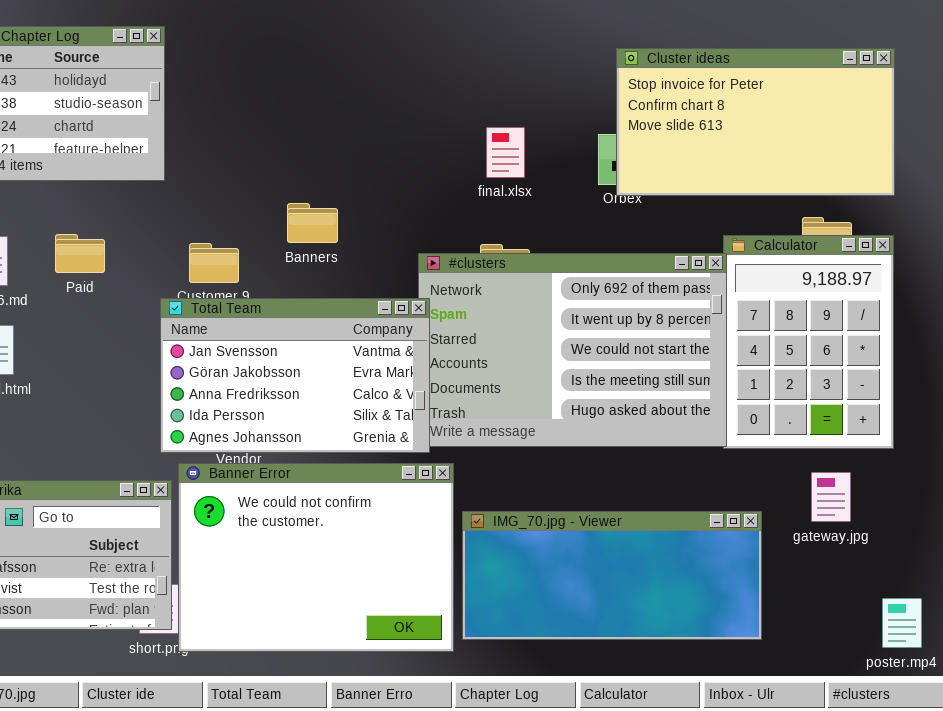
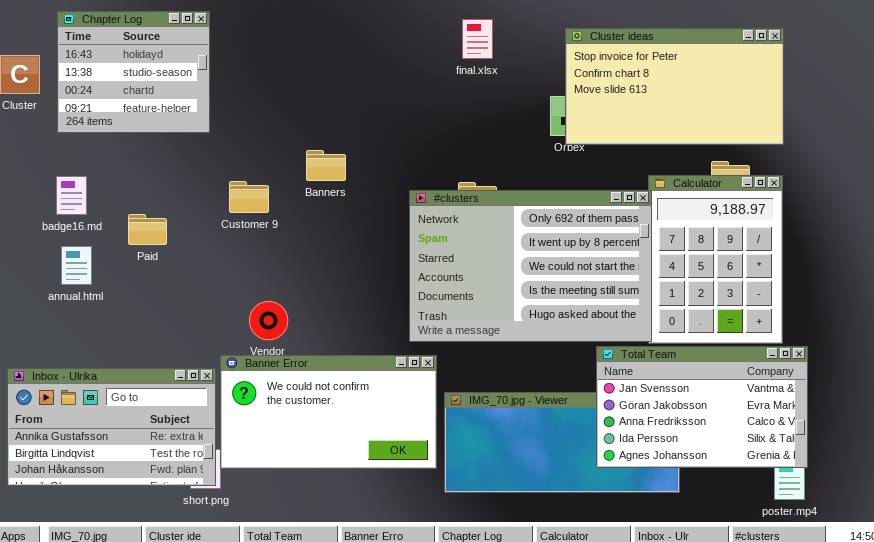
final.xlsx: [486,127,525,178] -> [462,19,493,59], moved
Paid: [55,234,105,273] -> [128,214,167,245], moved
Total Team: [160,298,430,453] -> [596,346,808,468], moved
Banner Error: [178,463,454,652] -> [220,355,437,469], resized

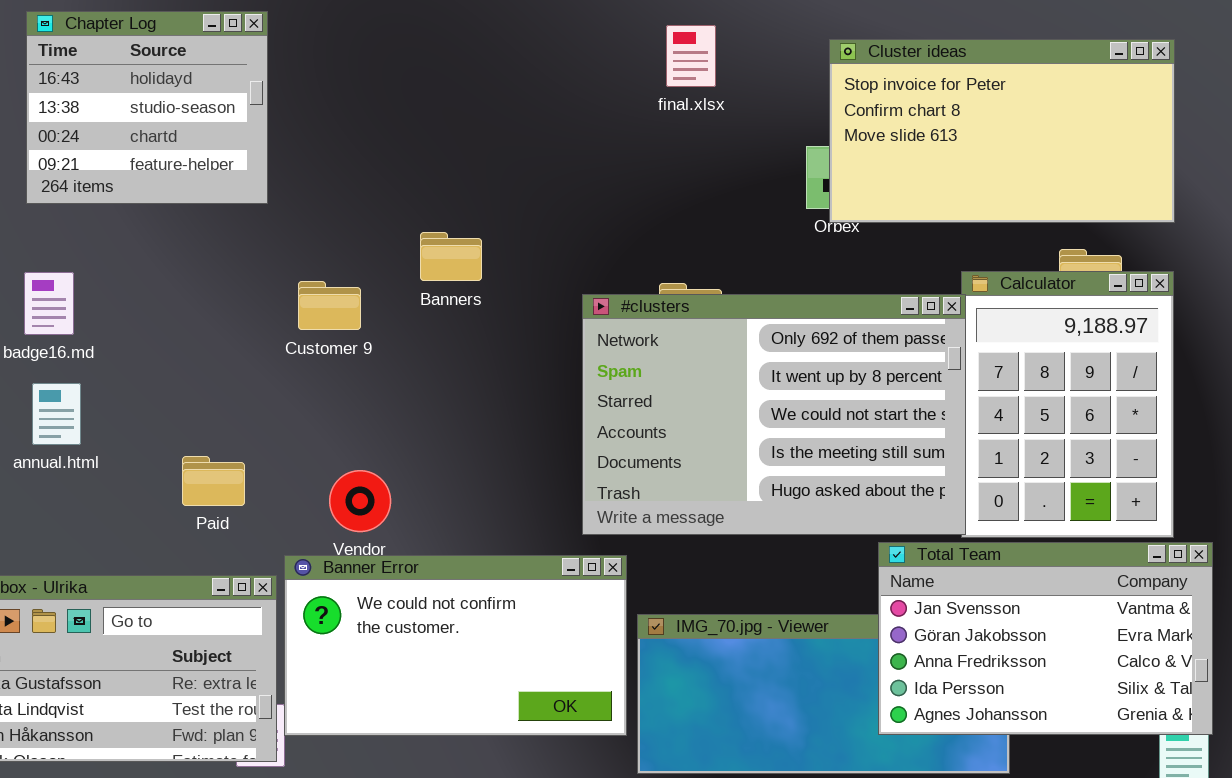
Paid: [128,214,167,245] -> [182,456,245,506], moved

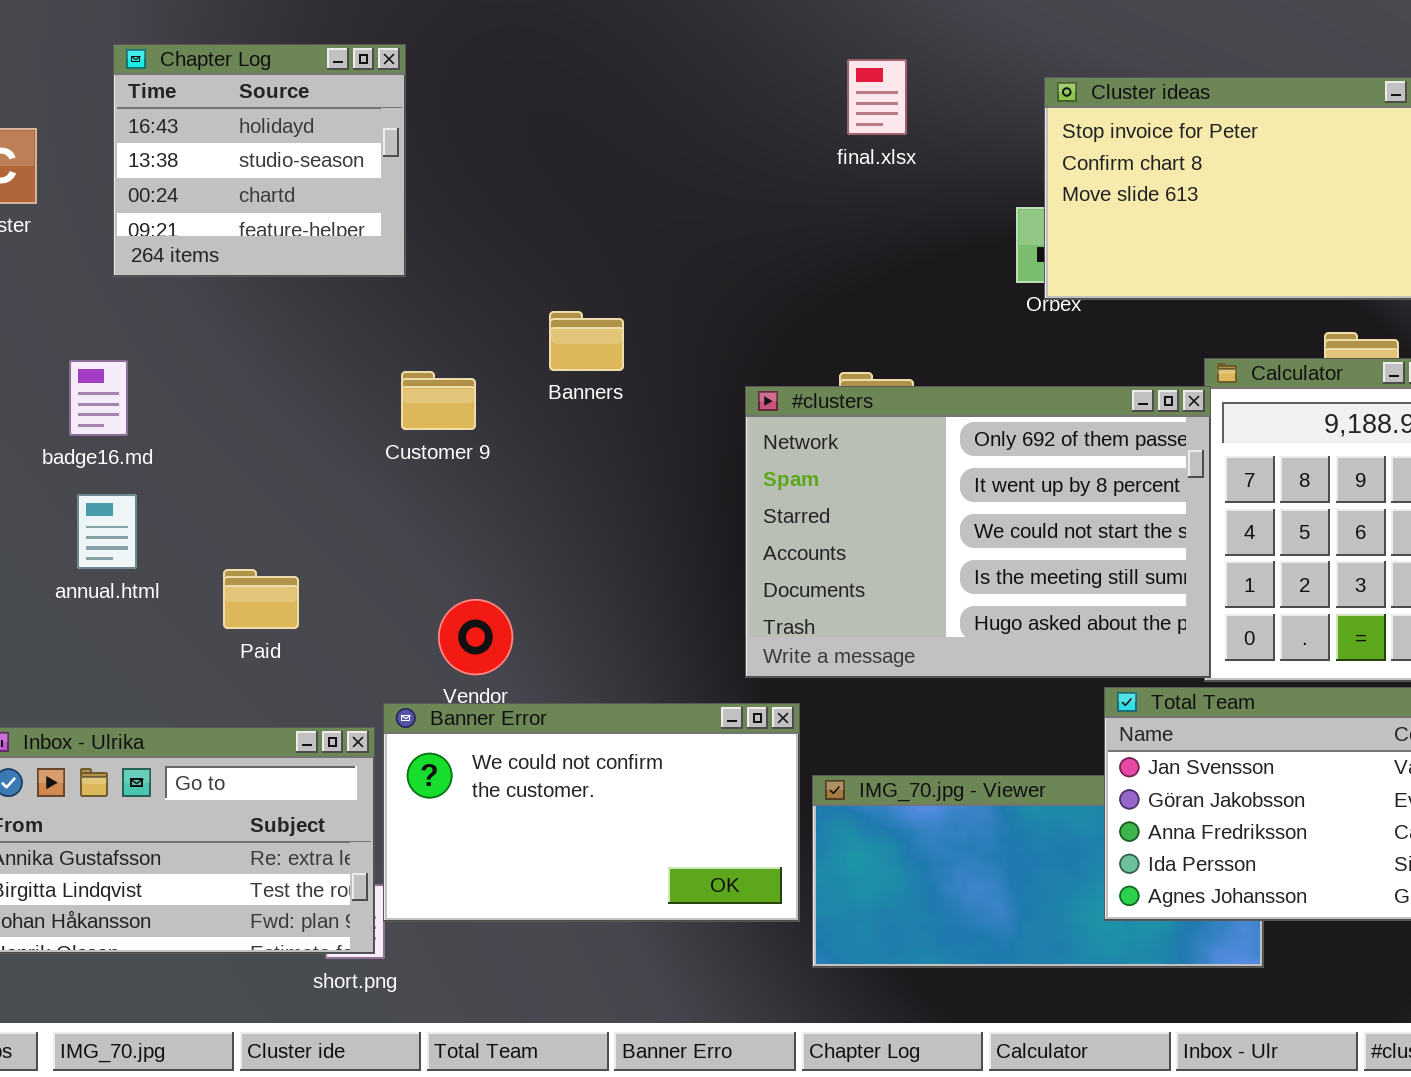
Chapter Log: [26,11,268,204] -> [113,44,406,277], moved
Paid: [182,456,245,506] -> [223,569,299,629], moved

